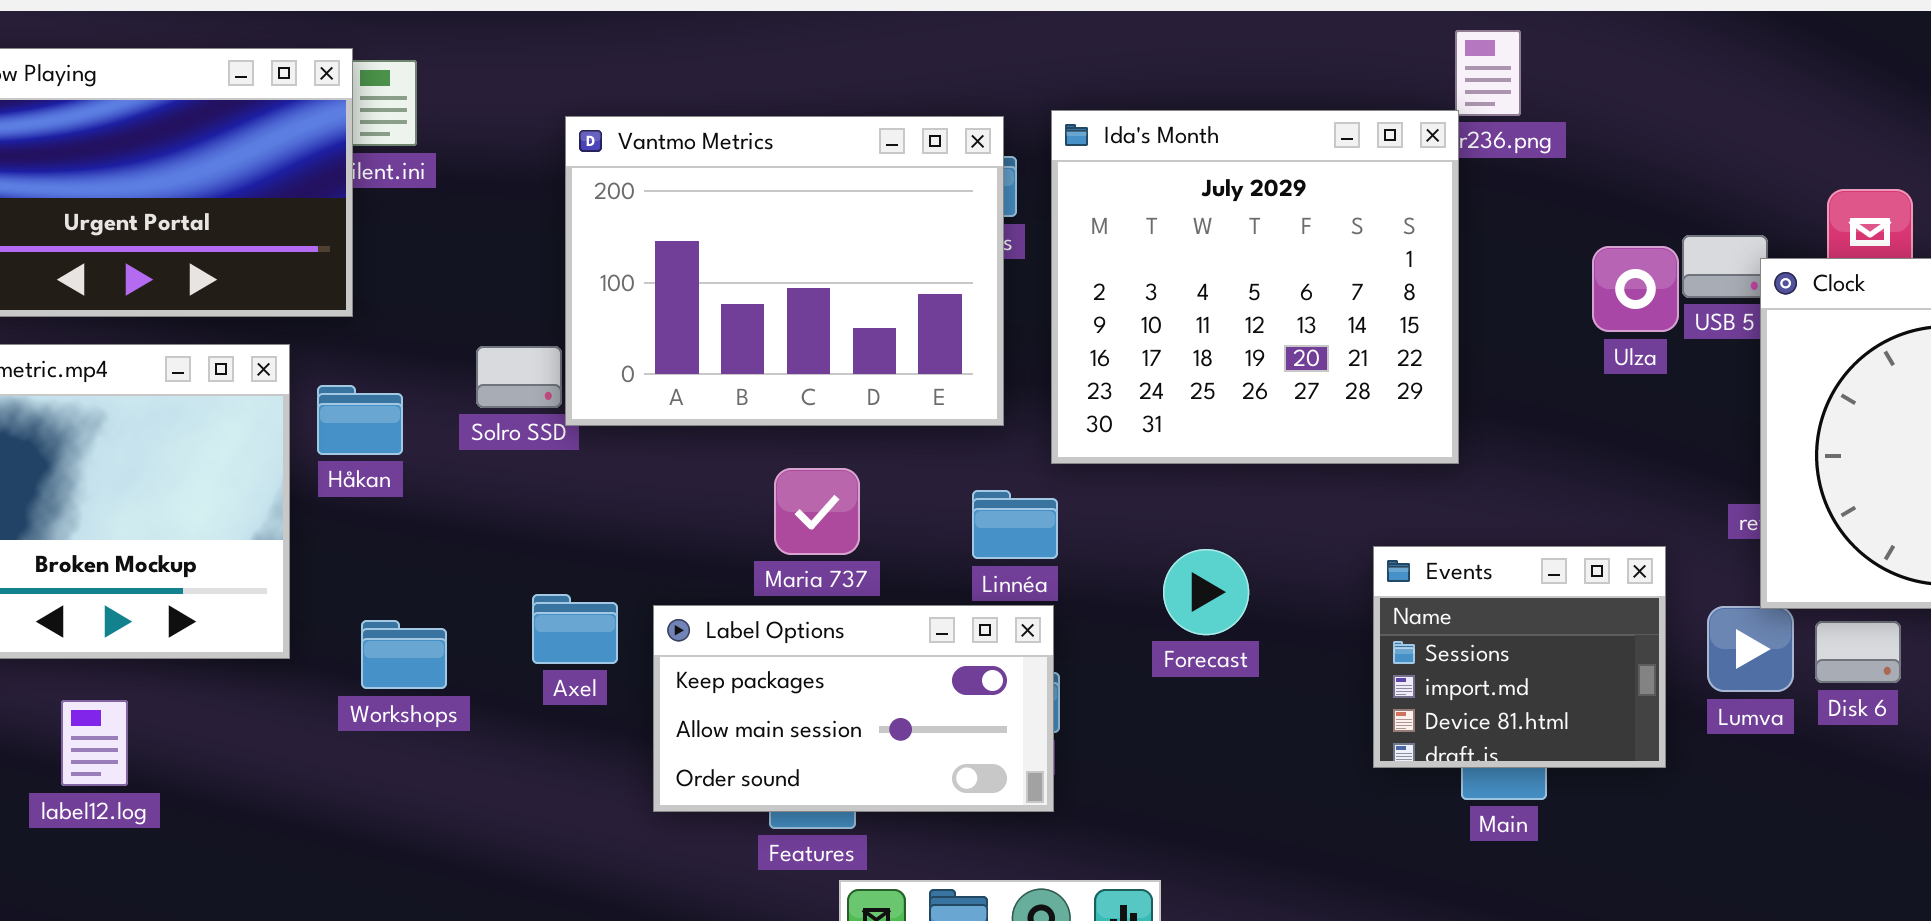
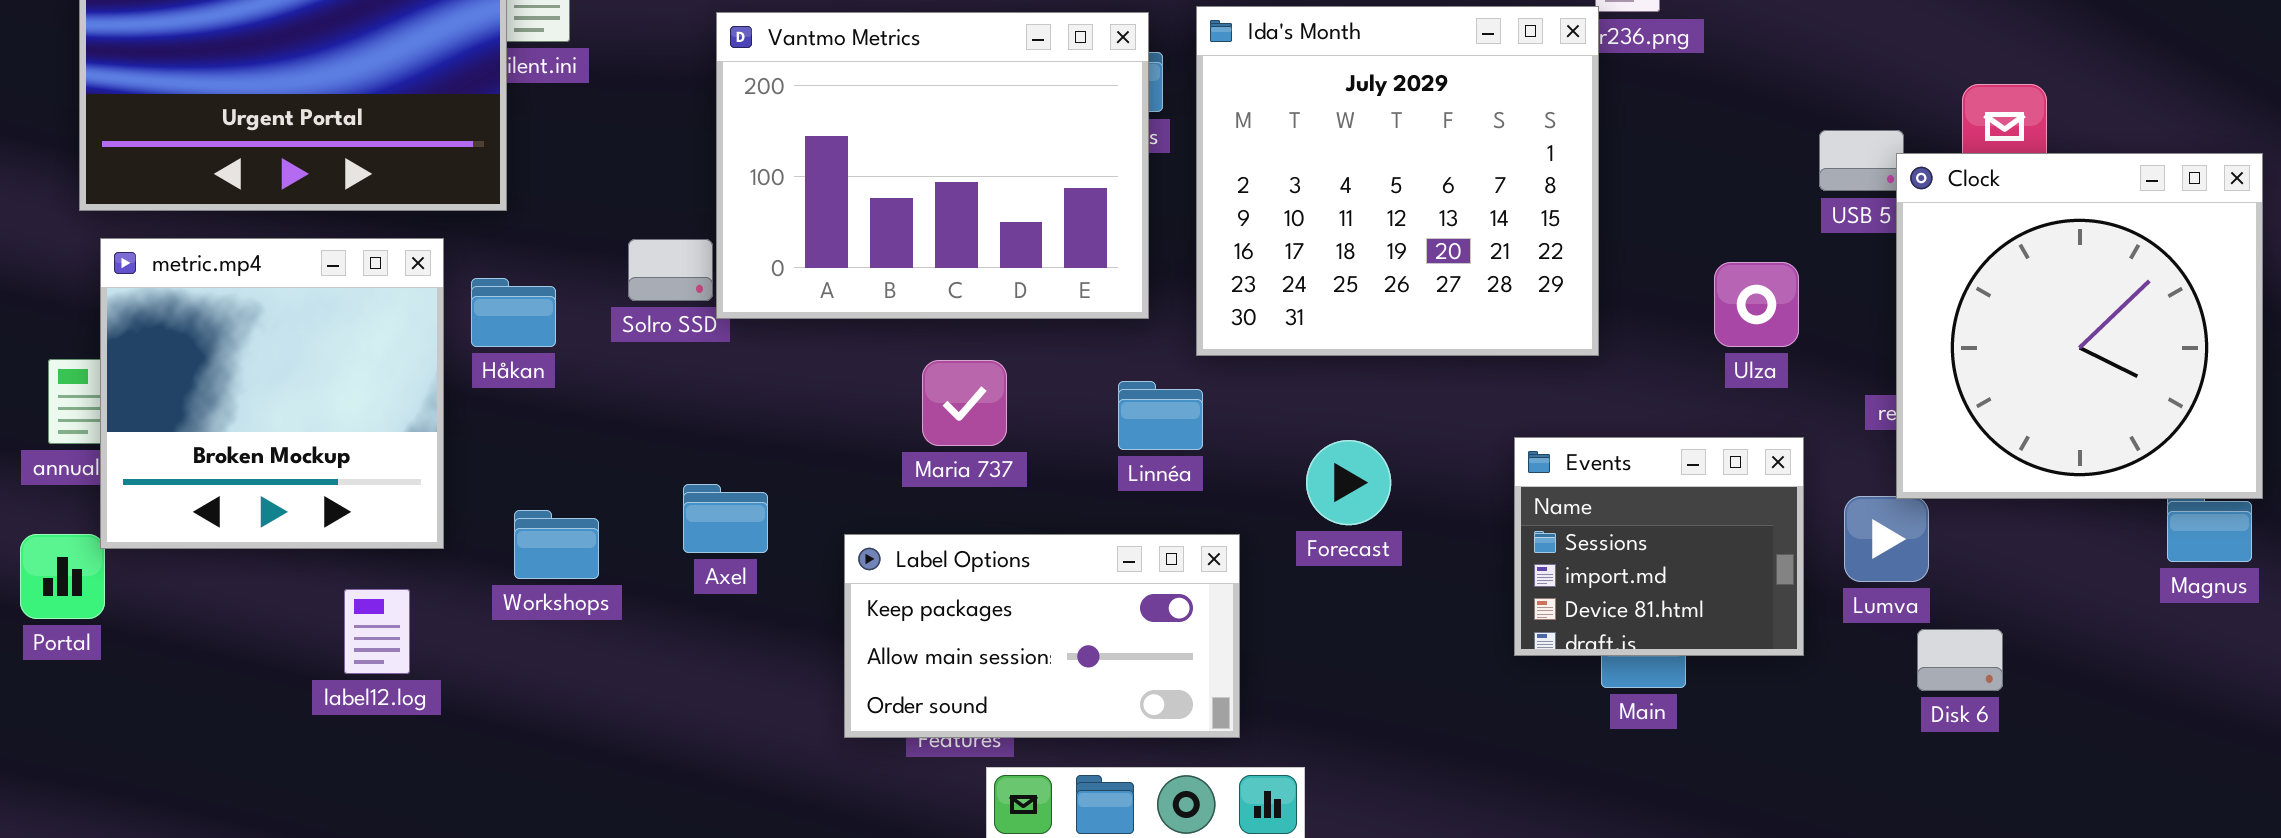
Ulza: [1592,246,1679,332] -> [1714,262,1799,347], moved
Label Options: [653,605,1054,812] -> [844,534,1240,738], moved
Disk 6: [1815,621,1901,683] -> [1917,629,2003,691], moved
label12.log: [61,700,128,786] -> [344,589,410,674], moved

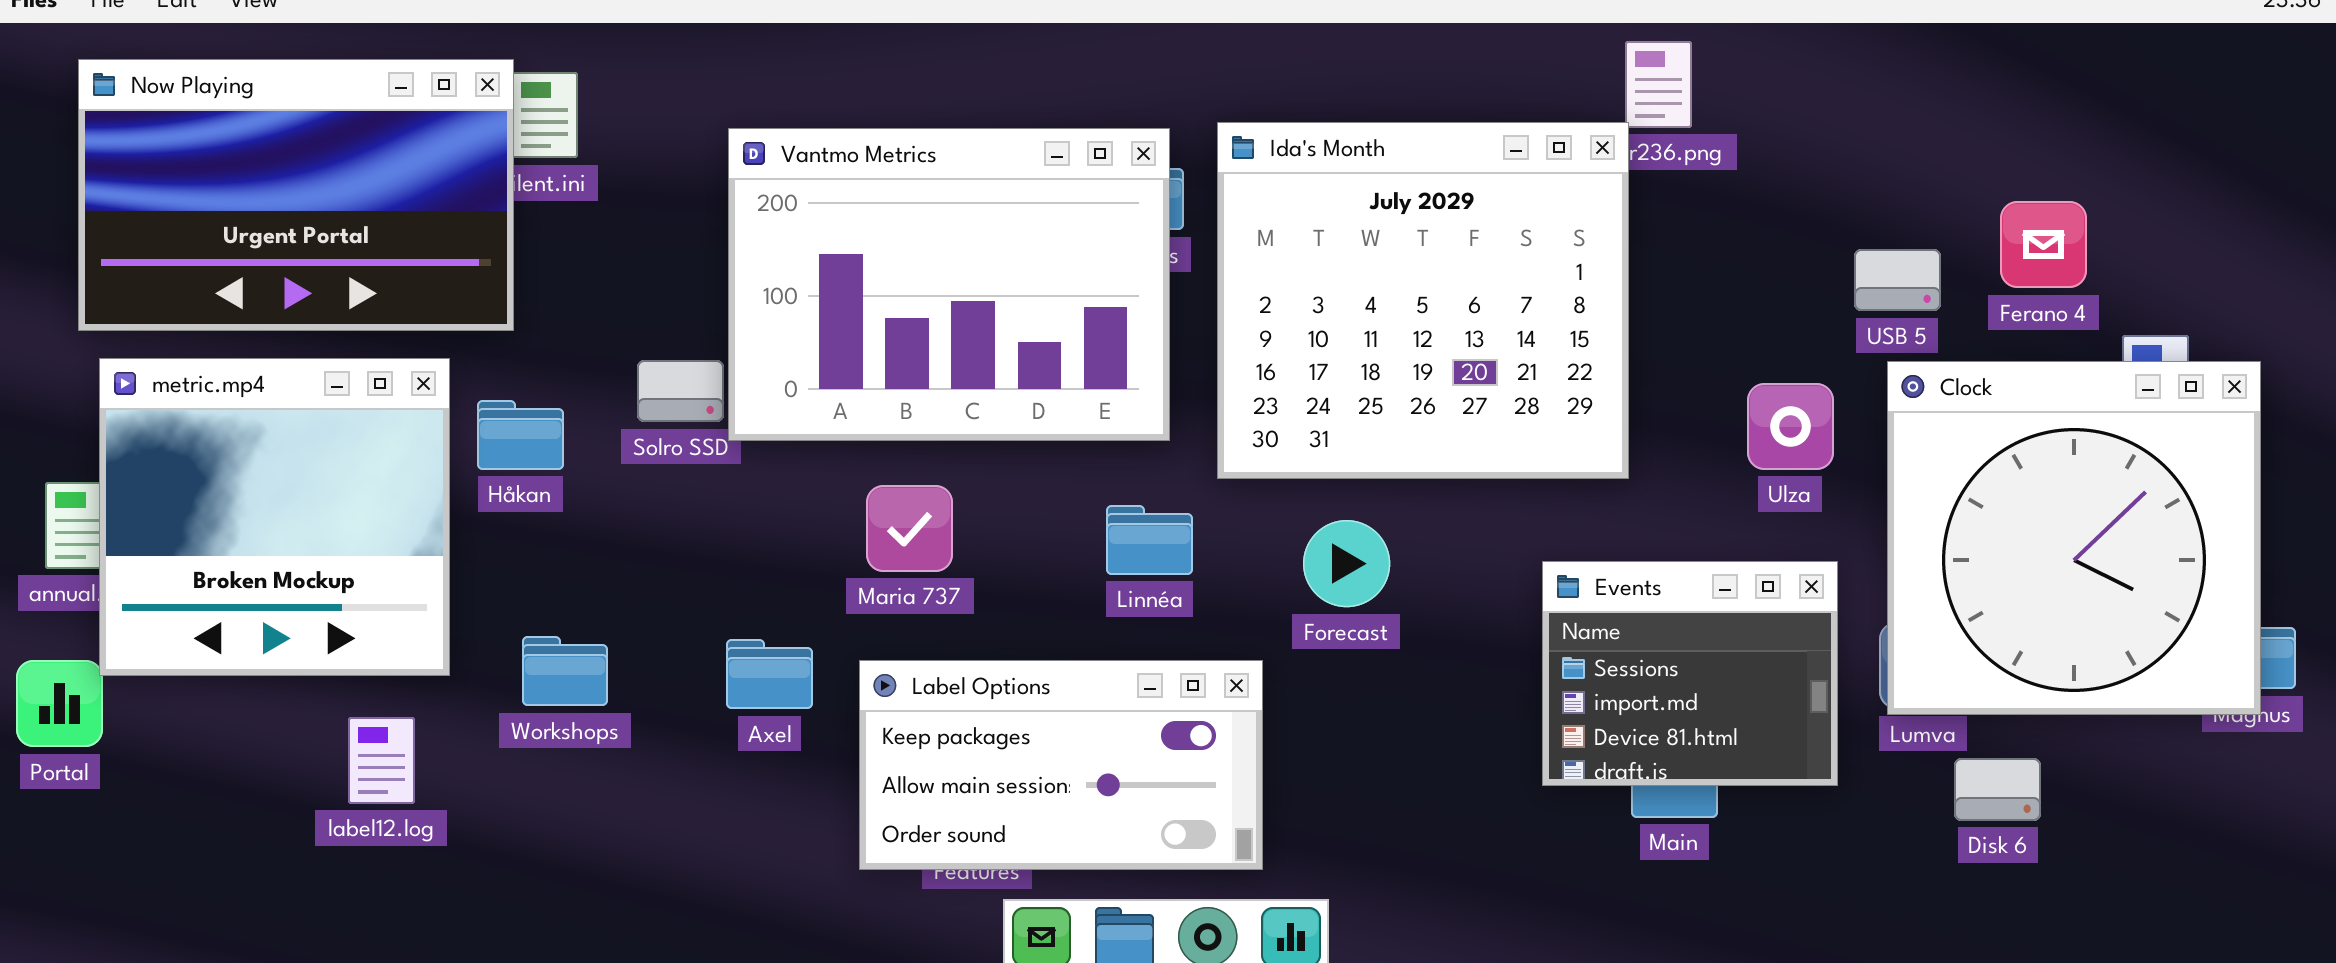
Clock: [1896,153,2263,499] -> [1887,361,2261,715], moved
Maria 737: [922,360,1007,446] -> [866,485,953,572], moved
Linnéa: [1118,381,1203,450] -> [1106,505,1193,575], moved
Forecast: [1306,440,1391,525] -> [1303,520,1390,607], moved
Axel: [683,484,768,553] -> [726,639,813,709], moved

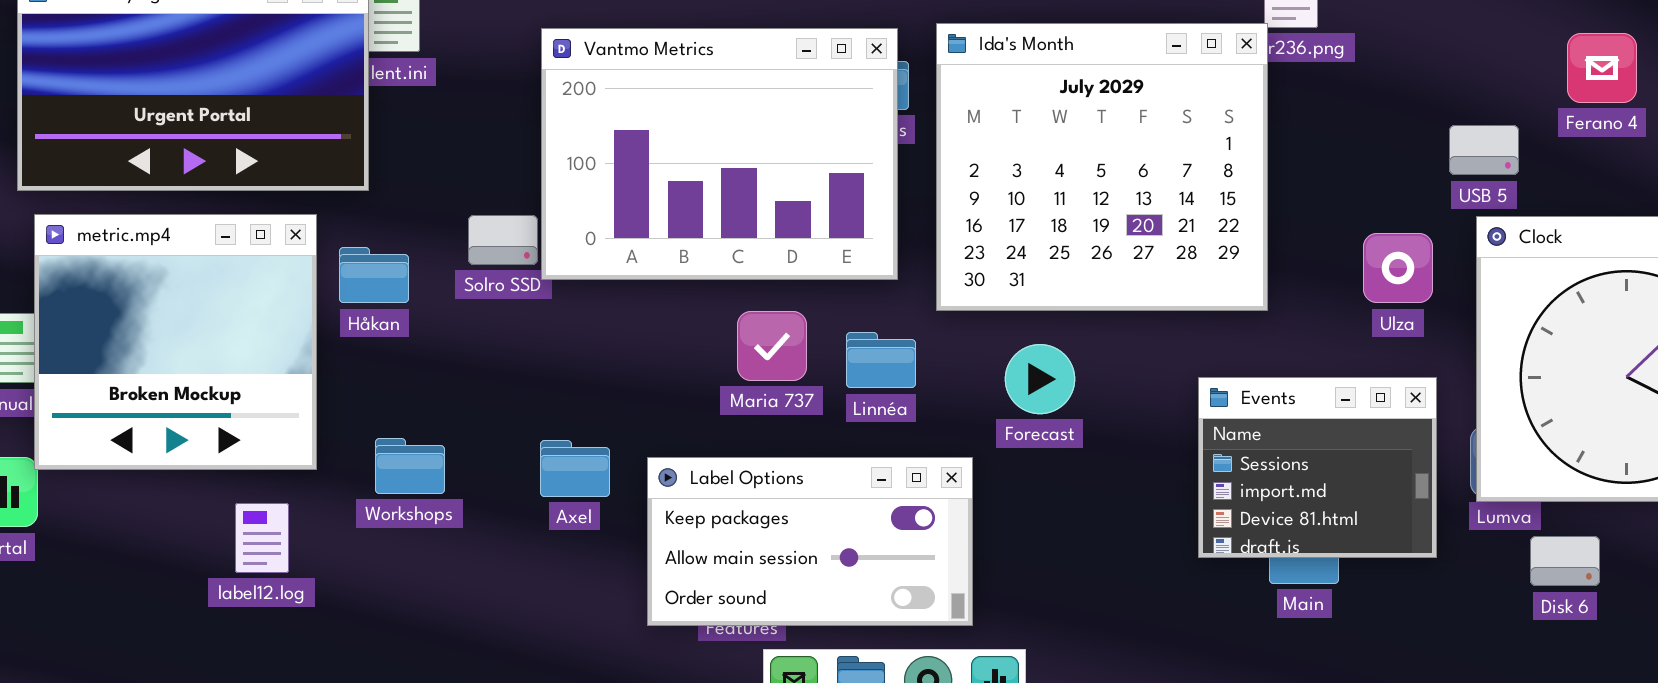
Ferano 4: [2000,201,2087,288] -> [1567,33,1637,103], moved
Maria 737: [866,485,953,572] -> [737,311,807,381], moved

